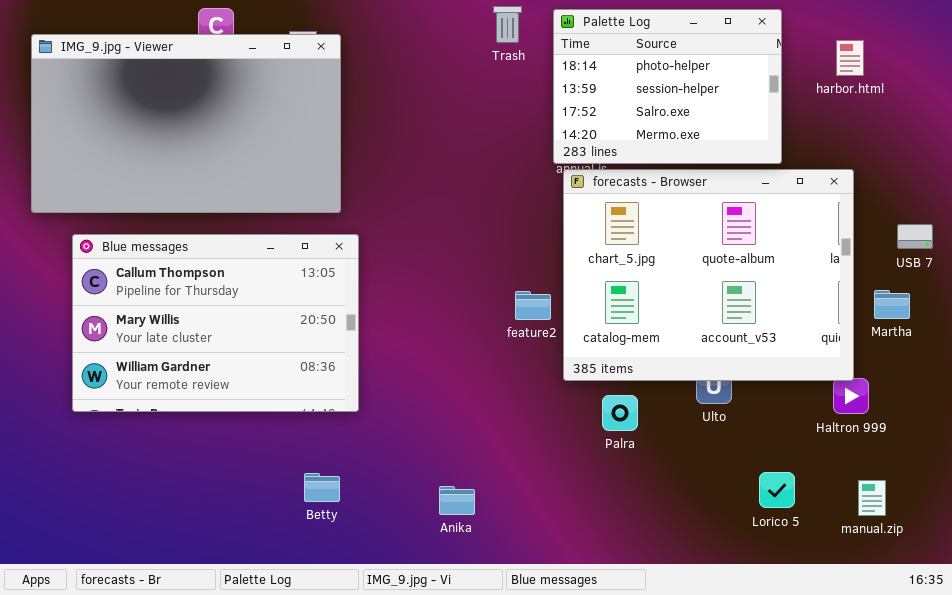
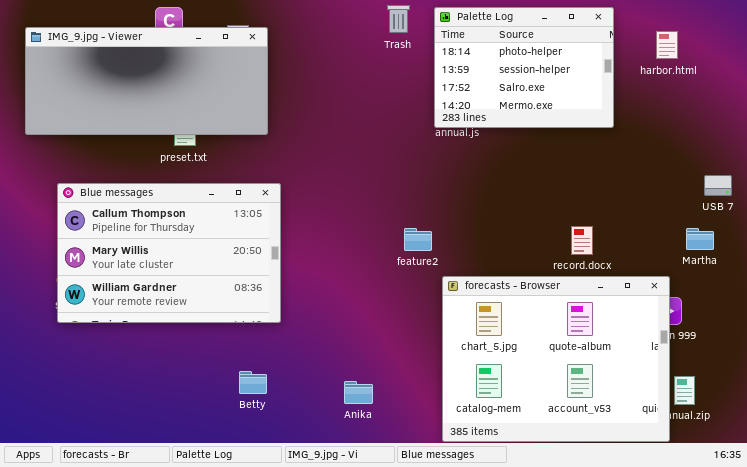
IMG_9.jpg - Viewer: [31,34,341,213] -> [25,27,268,135], resized
forecasts - Browser: [563,169,854,381] -> [442,276,670,442], moved

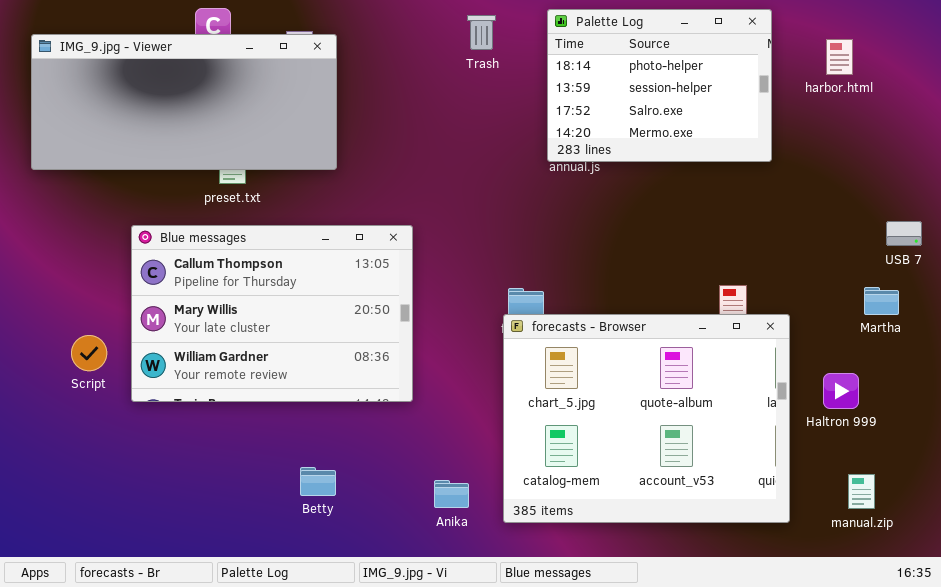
Trash: [387,5,410,33] -> [467,15,496,50], moved
Blue messages: [57,183,281,323] -> [131,225,413,402], moved
forecasts - Browser: [442,276,670,442] -> [503,314,790,523], moved

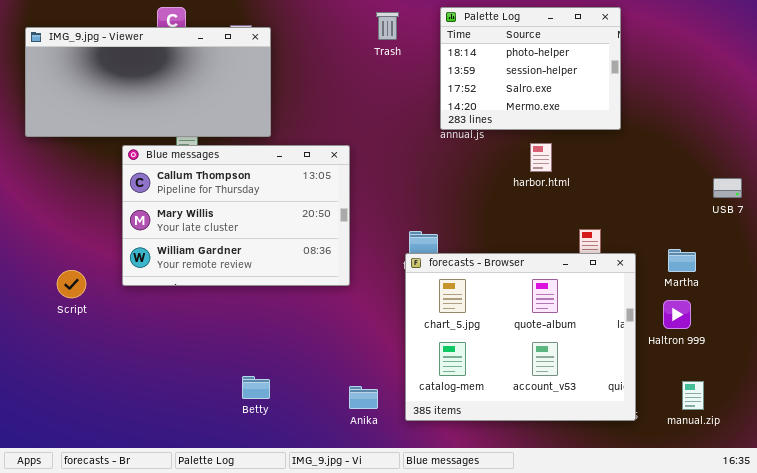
harbor.html: [826,39,853,75] -> [530,143,552,172], moved
Blue messages: [131,225,413,402] -> [122,145,350,286], moved
Martha: [864,287,899,315] -> [668,249,696,272], moved

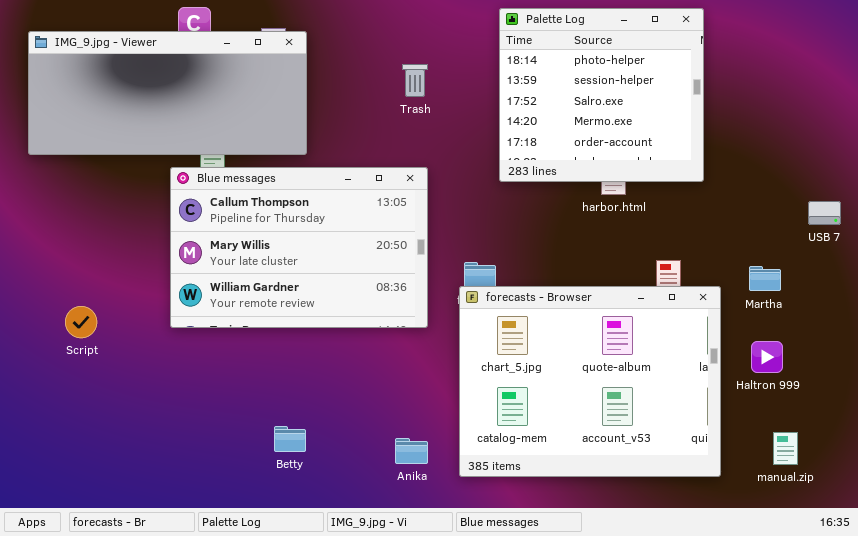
Palette Log: [440,7,621,130] -> [499,8,704,182], resized
Trash: [376,12,399,40] -> [402,64,428,97], moved
Blue messages: [122,145,350,286] -> [170,167,428,328], moved
Martha: [668,249,696,272] -> [749,266,781,291], moved

